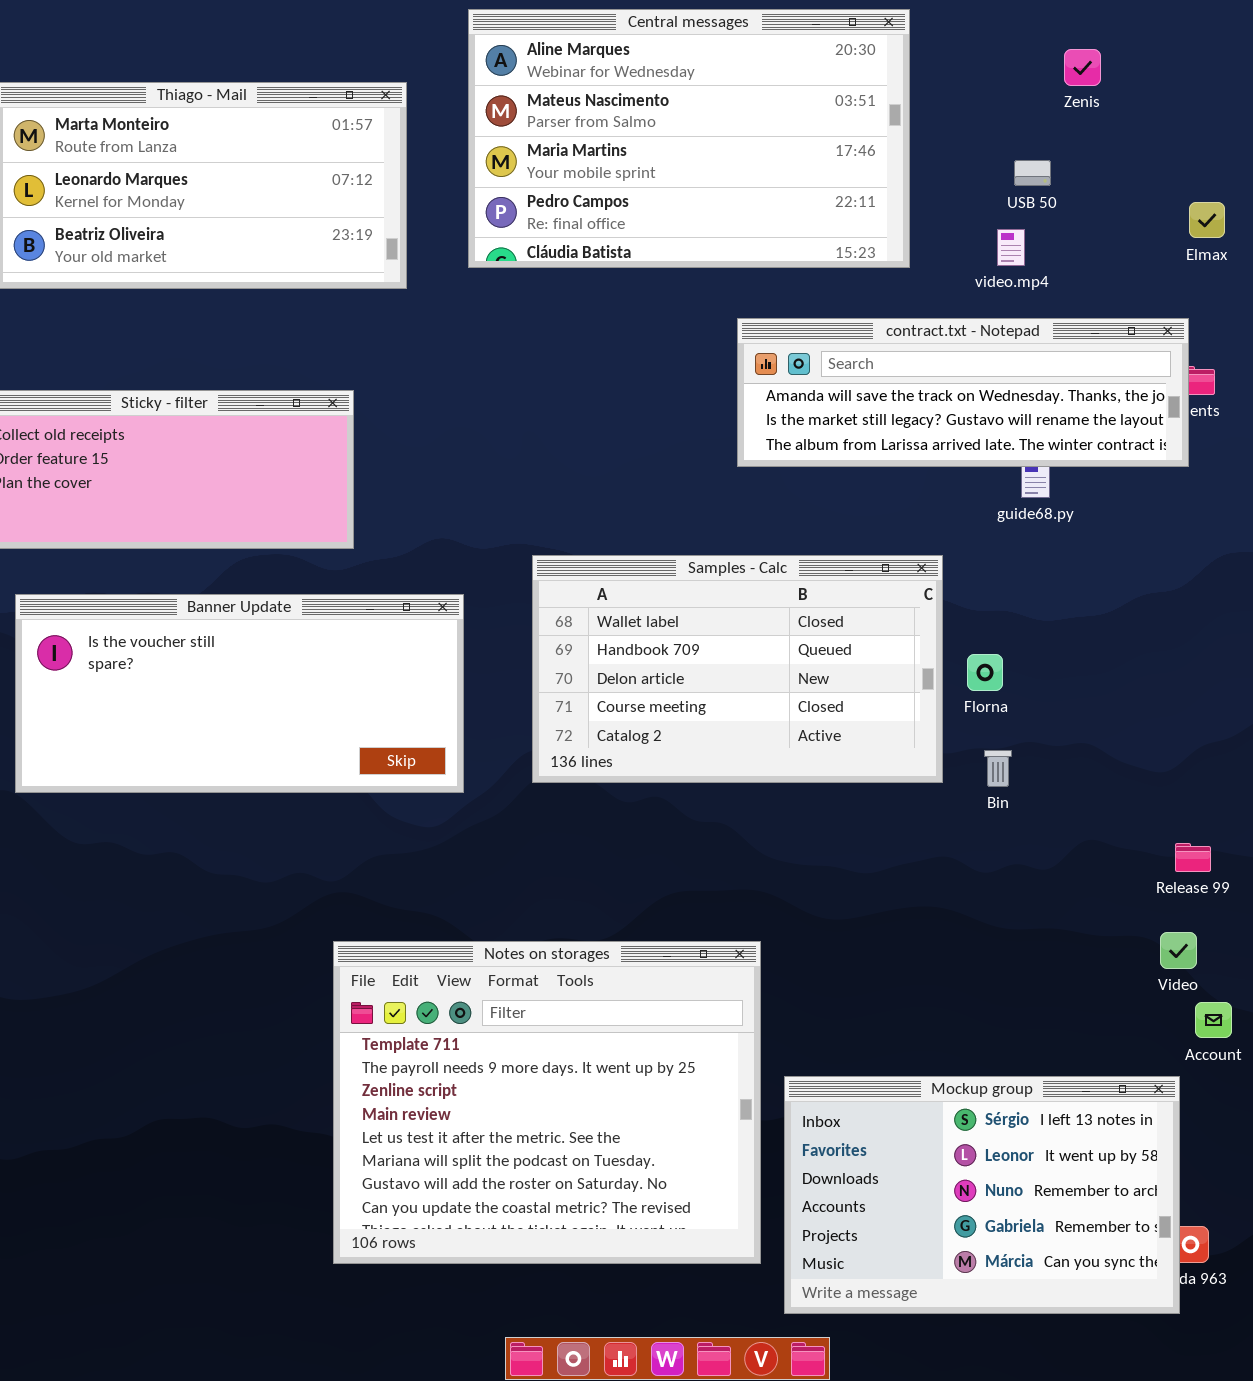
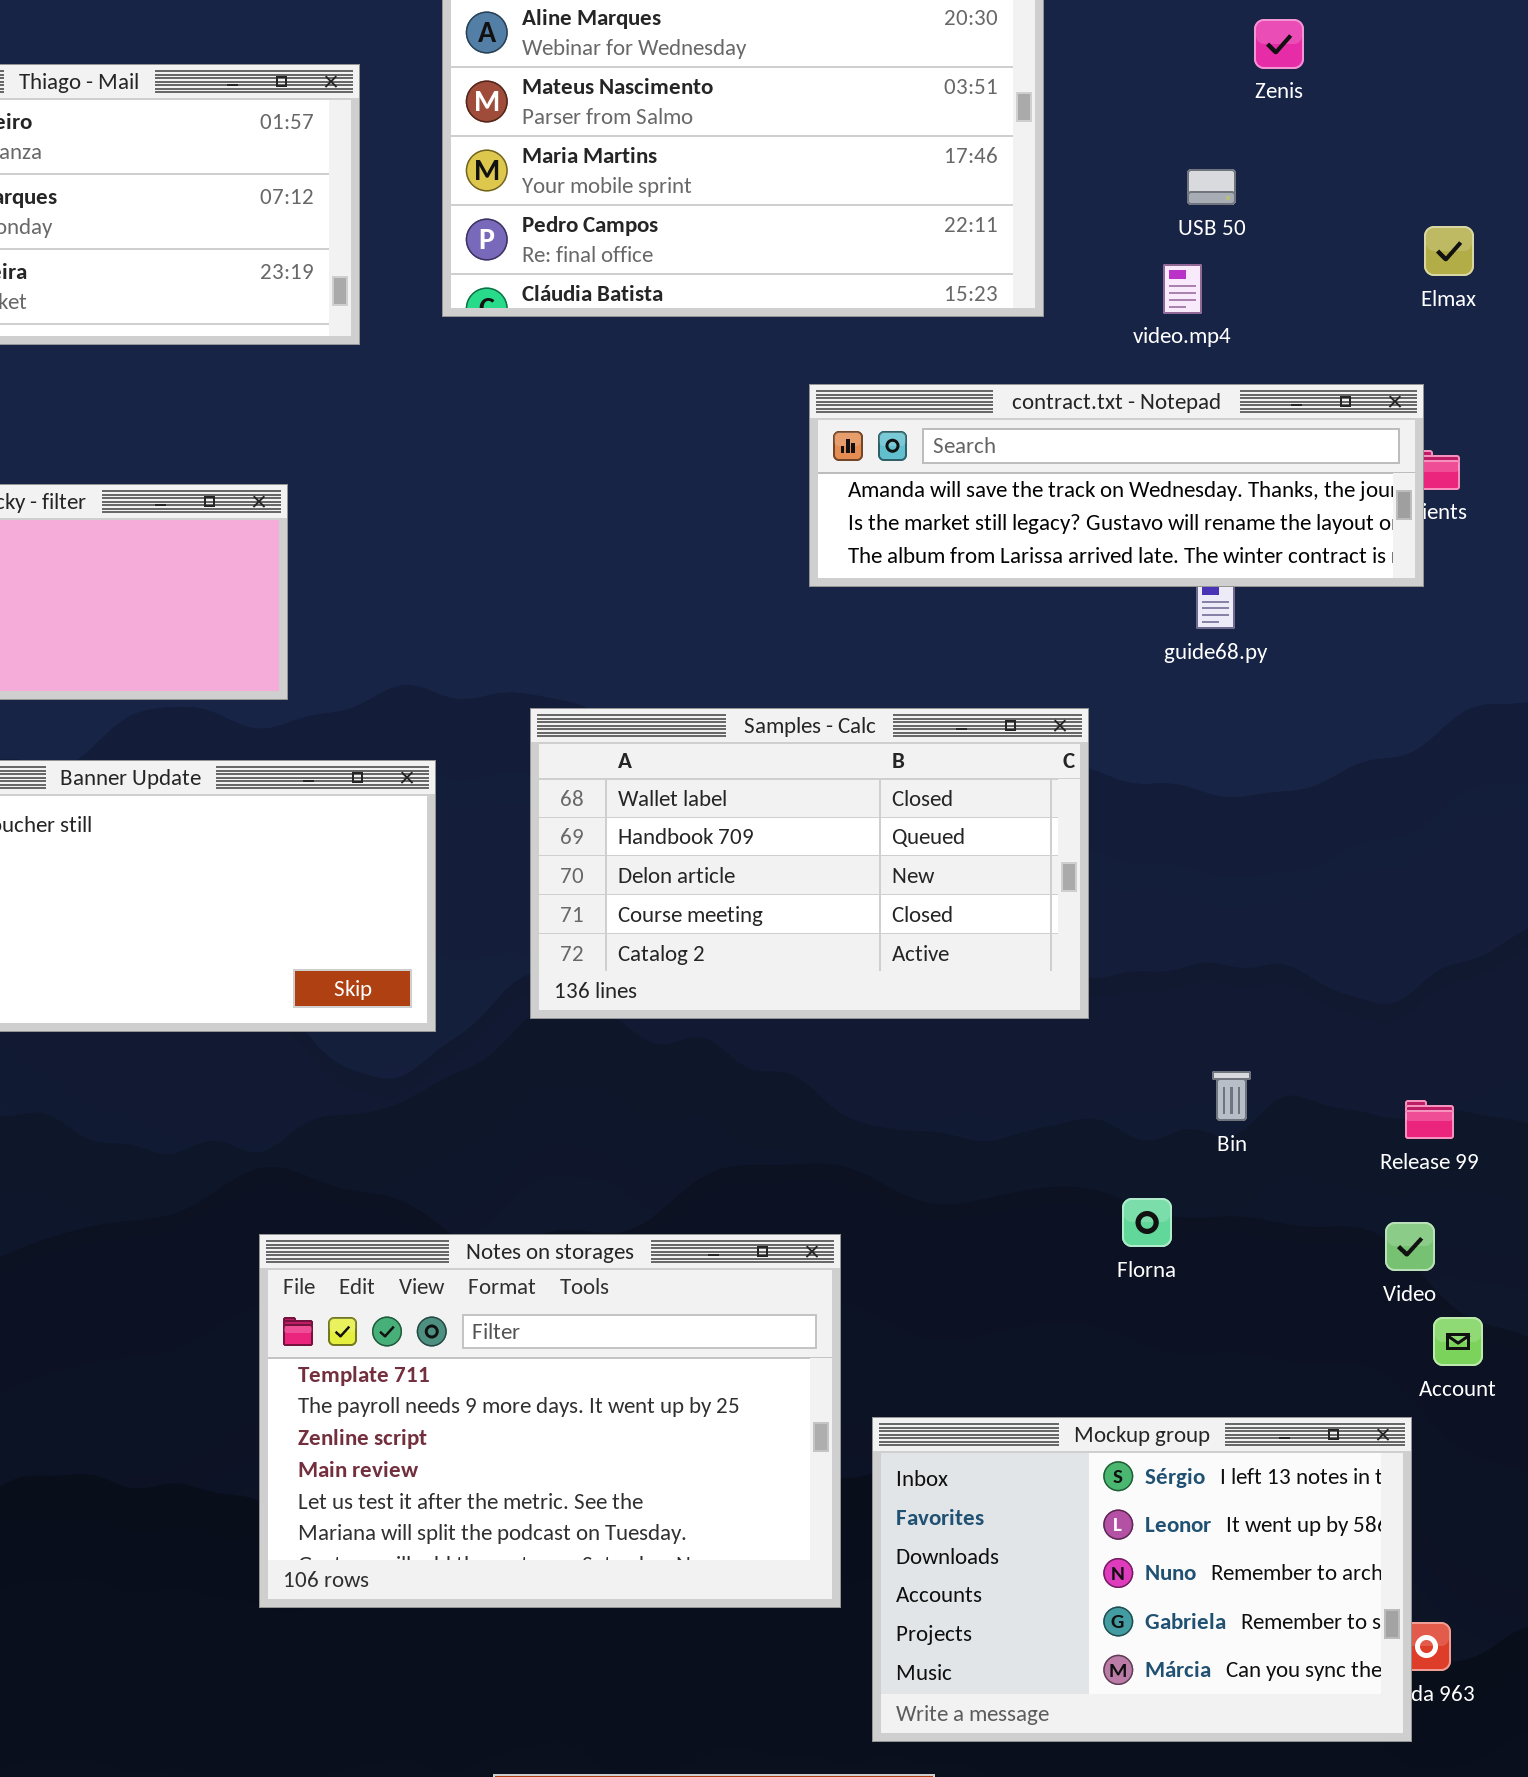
Florna: [967,654,1003,691] -> [1122,1198,1172,1247], moved
Bin: [984,750,1012,787] -> [1212,1071,1251,1121], moved
Notes on storages: [333,941,761,1264] -> [259,1234,841,1608], resized

